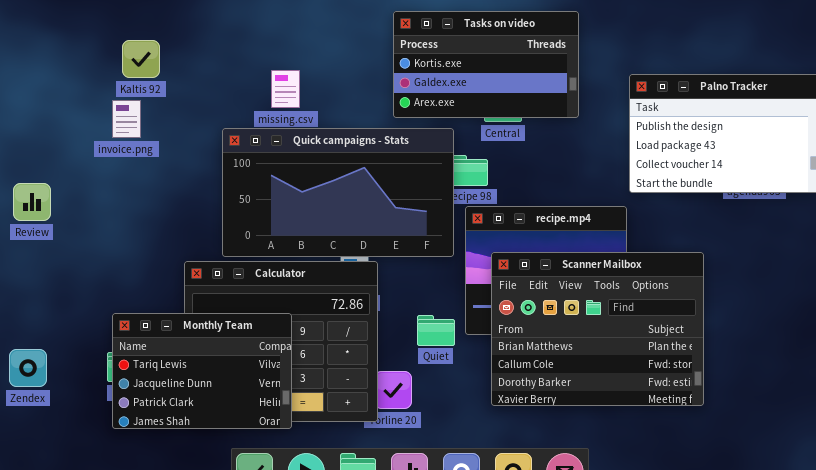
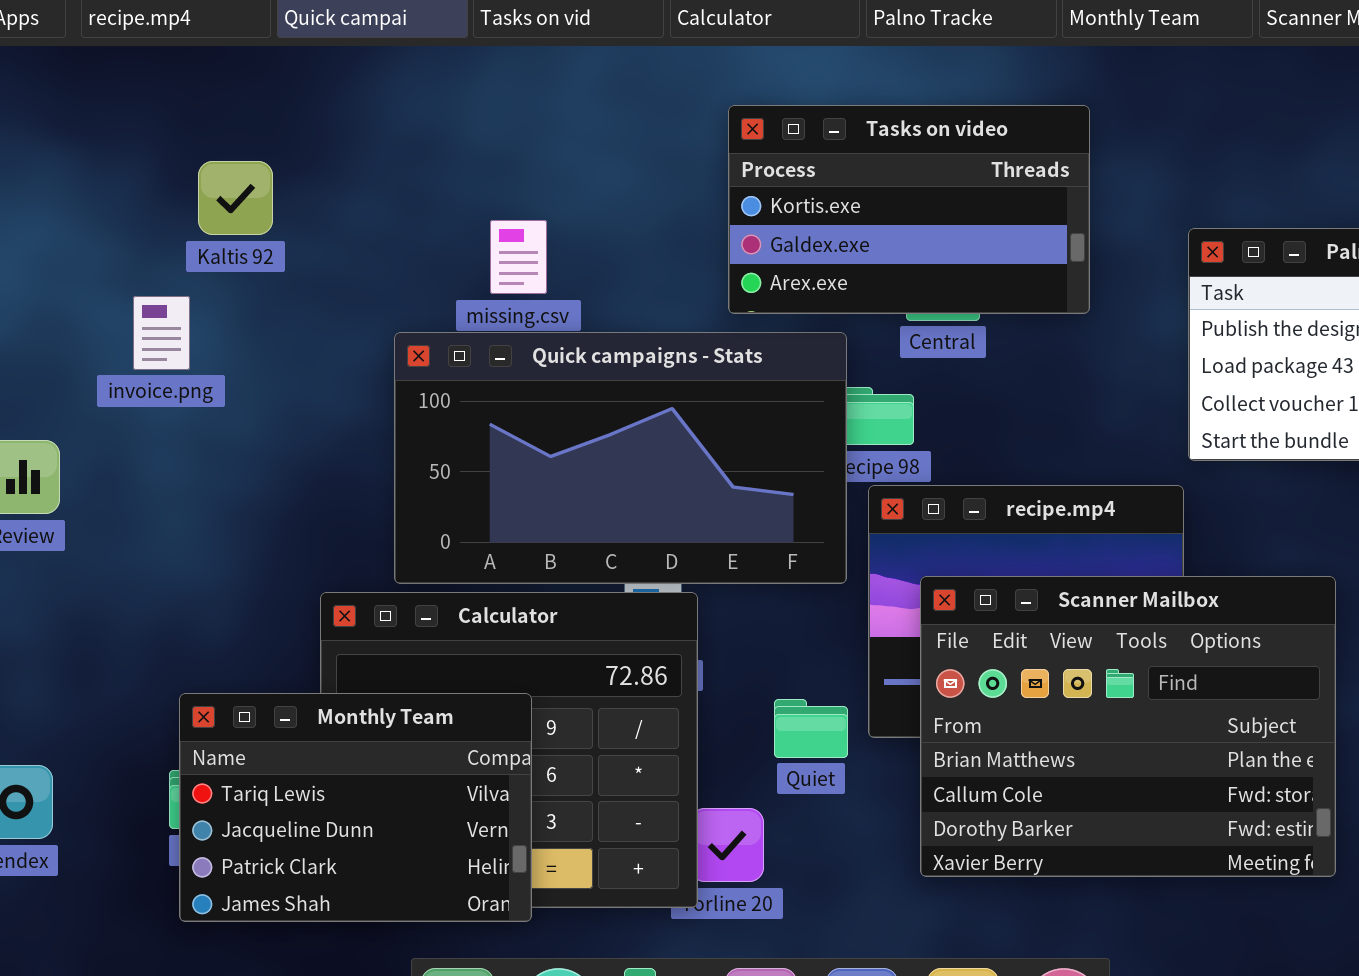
invoice.png: [112,100,141,138] -> [133,296,190,370], moved

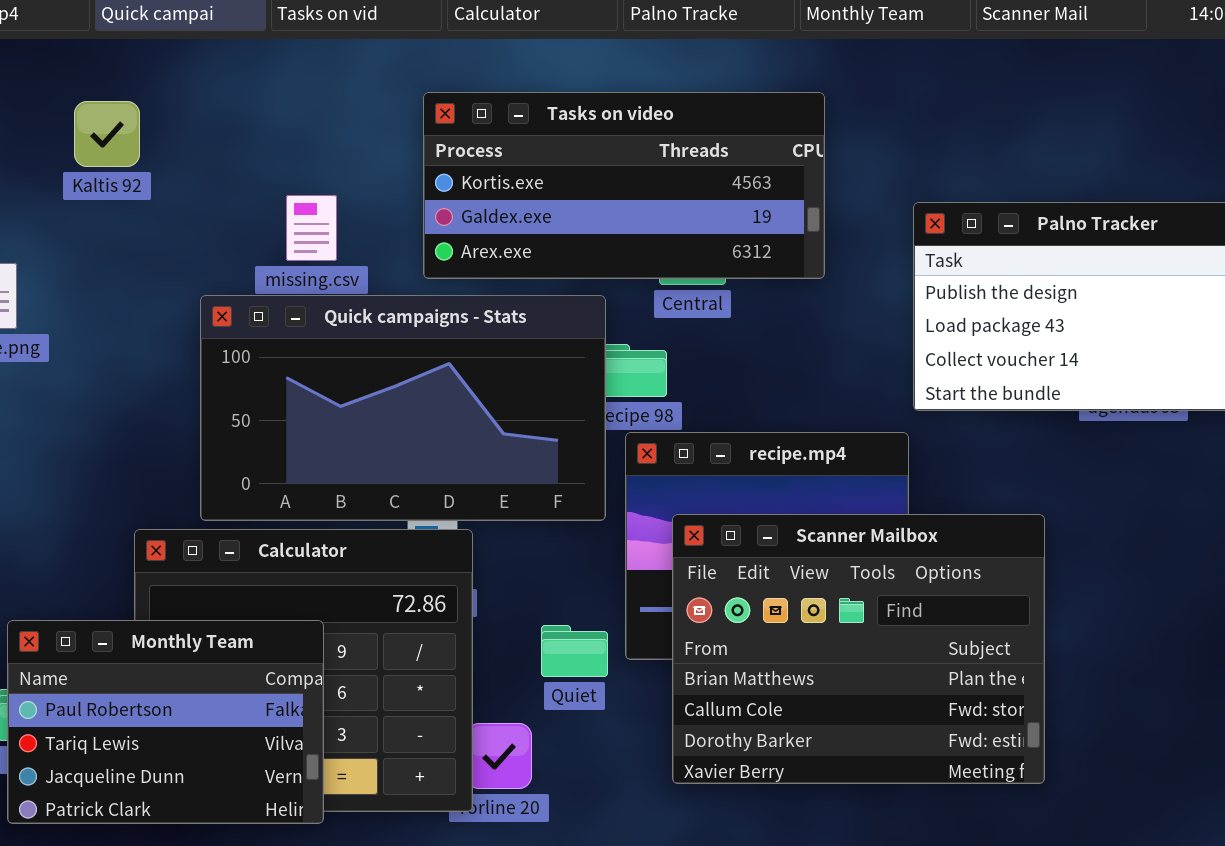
Tasks on video: [728,105,1090,314] -> [423,92,825,279], resized
Kaltis 92: [198,161,273,235] -> [74,101,140,167], moved
Monthly Team: [179,693,532,922] -> [7,620,324,824], scrolled up 1 row

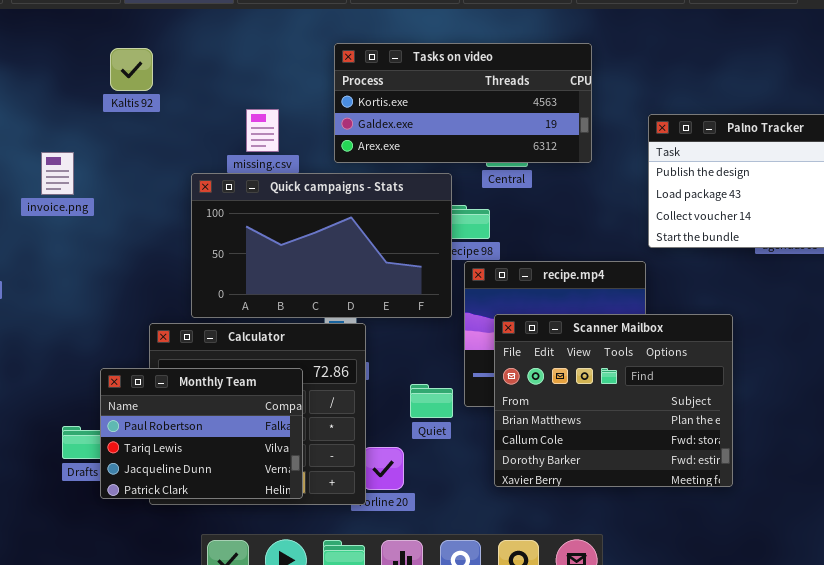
Monthly Team: [7,620,324,824] -> [100,368,303,499], moved

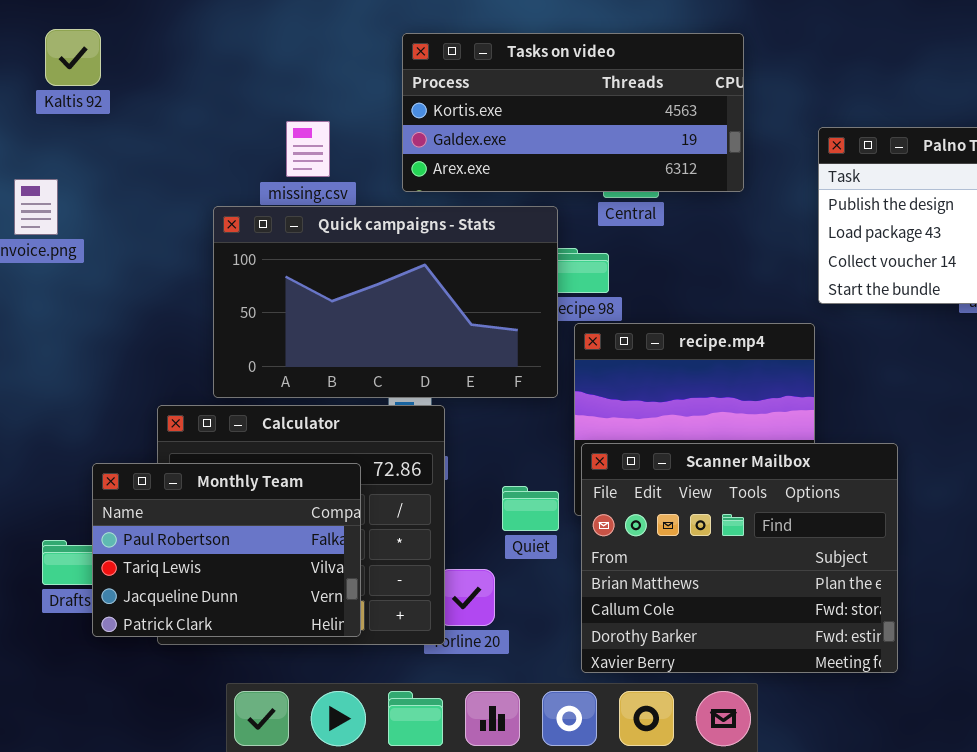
Kaltis 92: [110,48,153,91] -> [45,29,101,86], moved
Scanner Mailbox: [494,314,733,487] -> [581,443,898,673], moved

